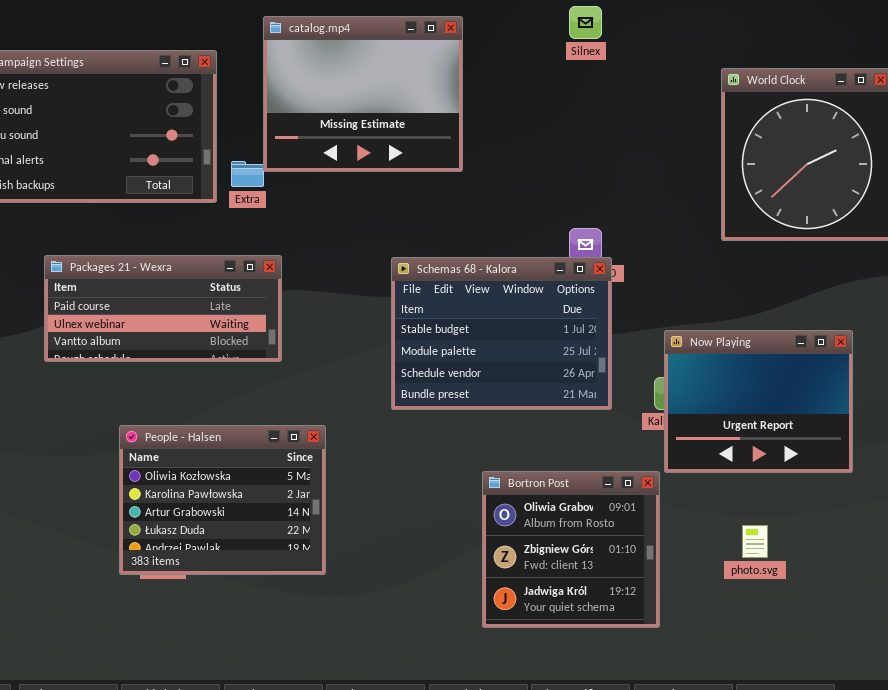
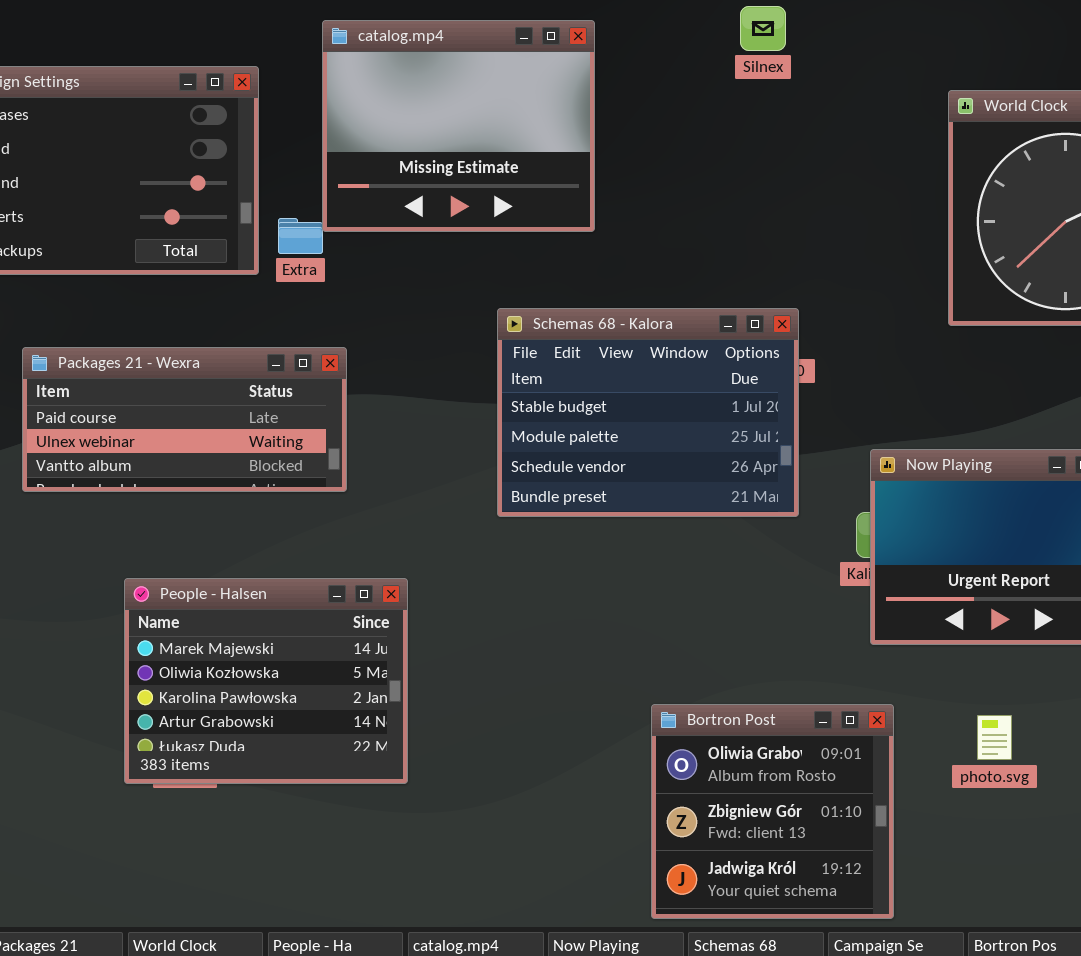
Schemas 68 - Kalora: [391,257,612,410] -> [497,308,799,517], moved
People - Halsen: [119,425,326,575] -> [124,578,408,784], scrolled up 1 row
Bortron Post: [482,471,660,628] -> [651,704,894,919], moved

